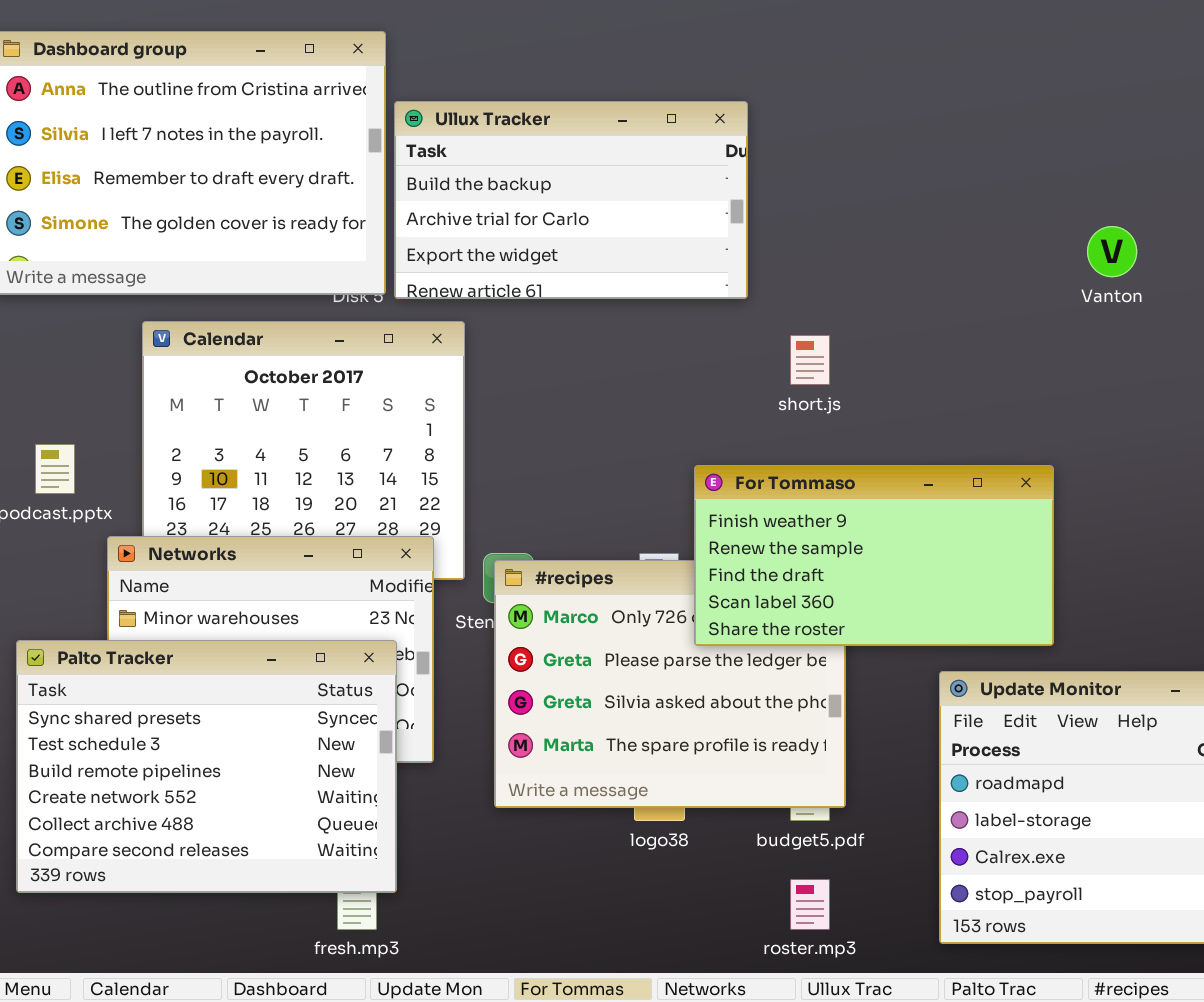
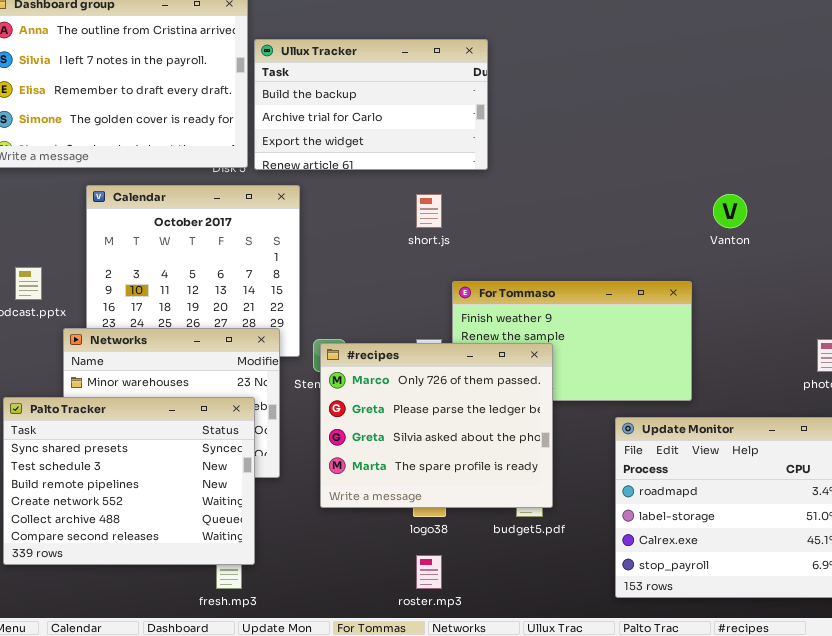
Vanton: [1087,226,1137,277] -> [713,194,747,228], moved
short.js: [790,335,830,385] -> [416,194,442,228], moved
#recipes: [494,560,846,808] -> [320,343,553,508], raised
roster.mp3: [790,879,830,930] -> [416,555,442,589], moved

